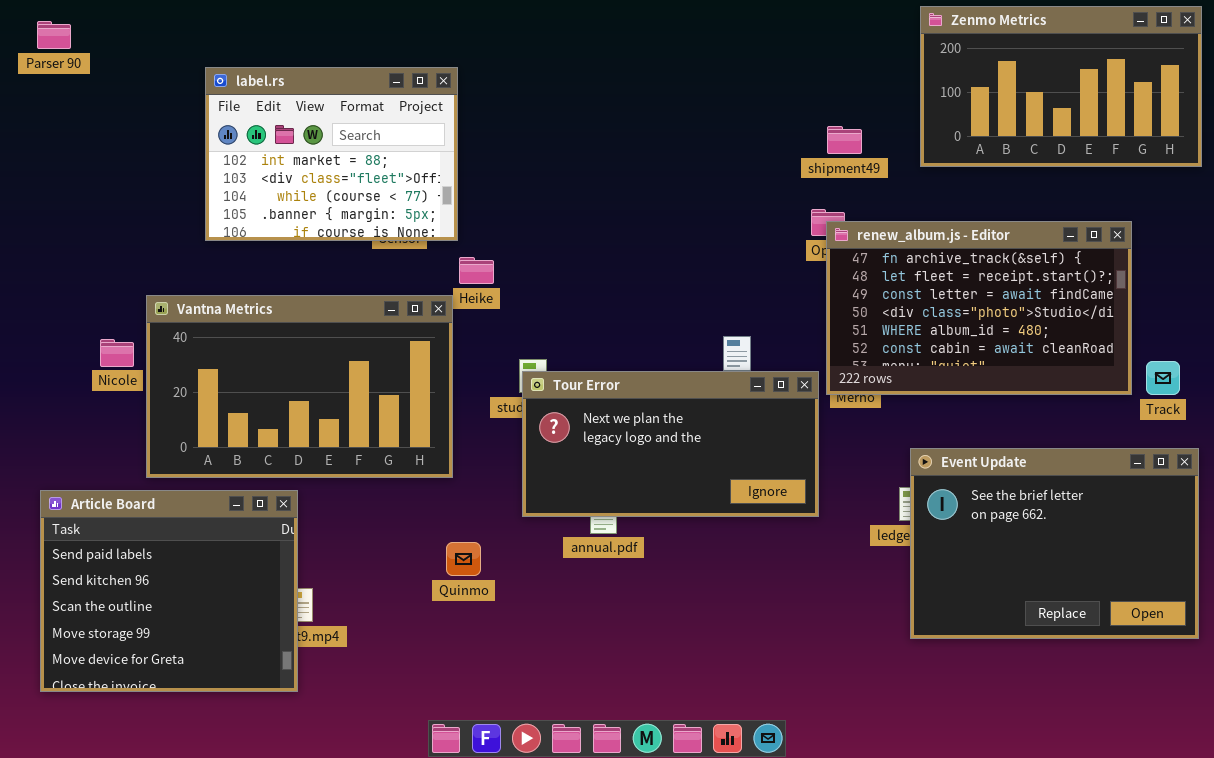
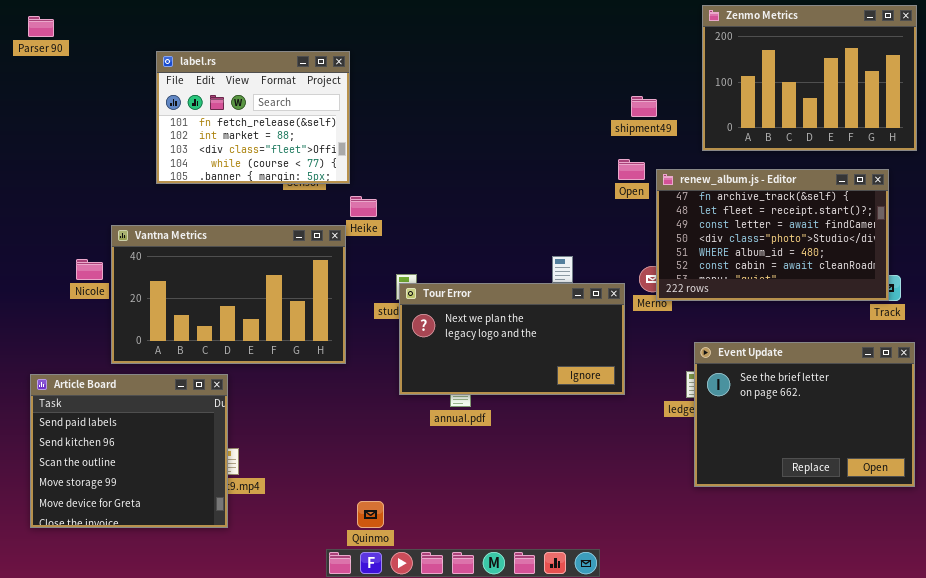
Zenmo Metrics: [920,6,1202,167] -> [702,5,917,151], resized
label.rs: [205,67,458,241] -> [156,51,350,184], scrolled up 1 row
renew_album.js - Editor: [826,221,1132,395] -> [656,169,889,301], moved
Quinmo: [446,542,481,576] -> [357,501,384,528], moved

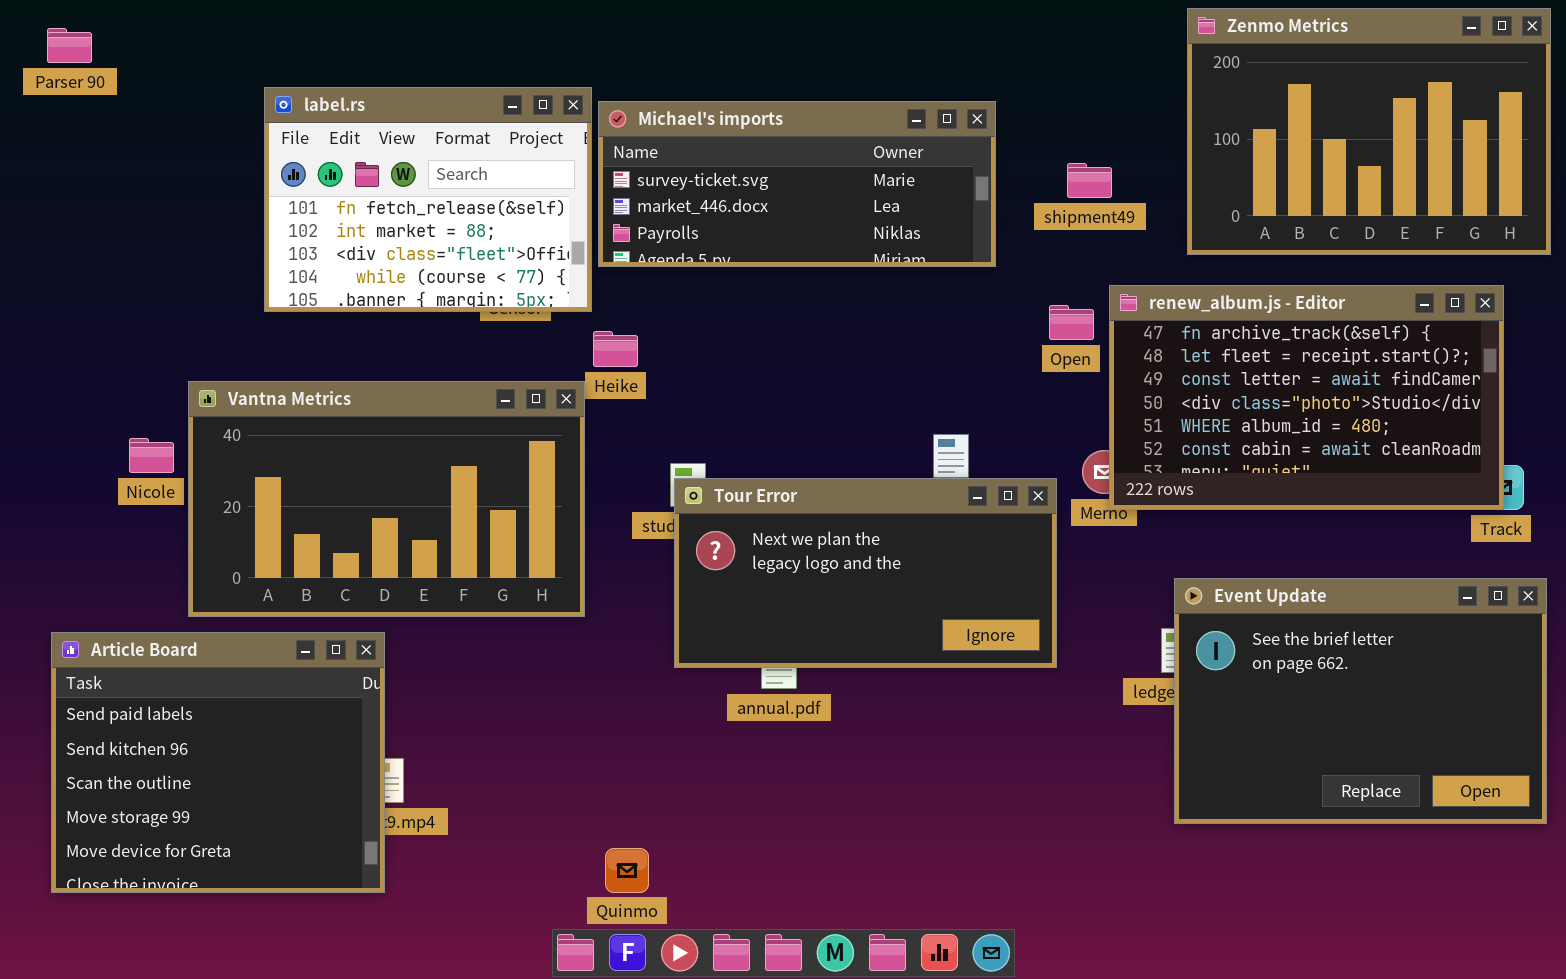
Michael's imports: none -> [598,101,996,267], opened
Open: [618,159,645,180] -> [1049,305,1094,340], moved

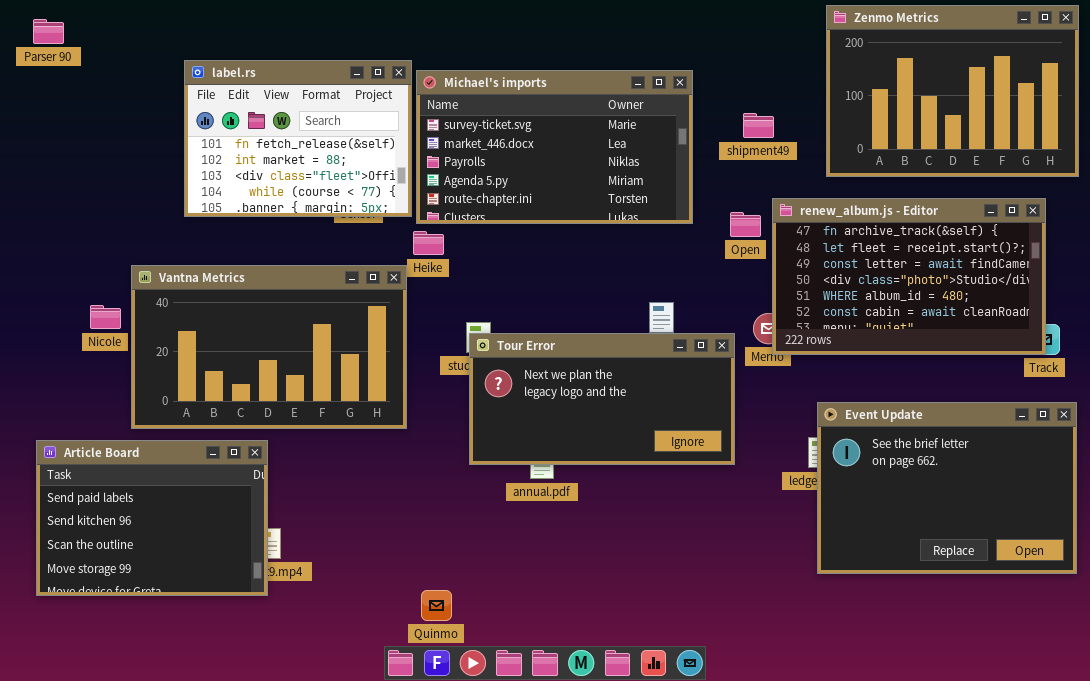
Michael's imports: [598,101,996,267] -> [416,70,693,224], resized
Article Board: [51,632,385,893] -> [36,440,268,596], resized

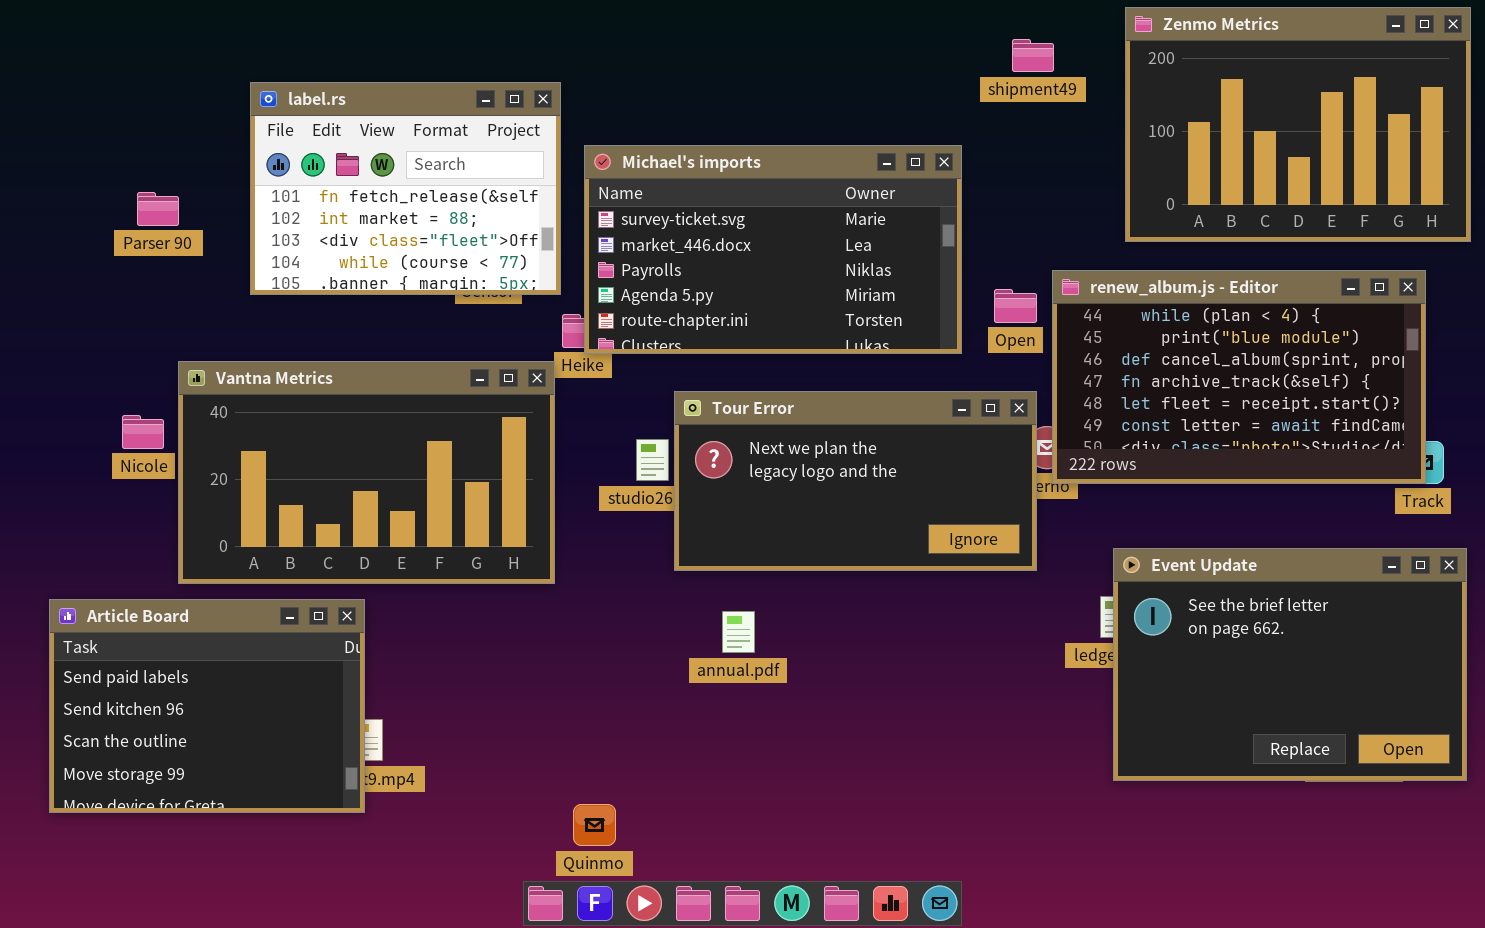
Parser 90: [33,19,64,44] -> [137,192,179,226], moved
Michael's imports: [416,70,693,224] -> [584,145,962,354], moved
shipment49: [743,113,774,138] -> [1012,39,1054,72], moved
renew_album.js - Editor: [772,198,1046,355] -> [1052,270,1426,484], scrolled up 3 rows
Tour Error: [469,333,735,465] -> [674,391,1037,571], moved

